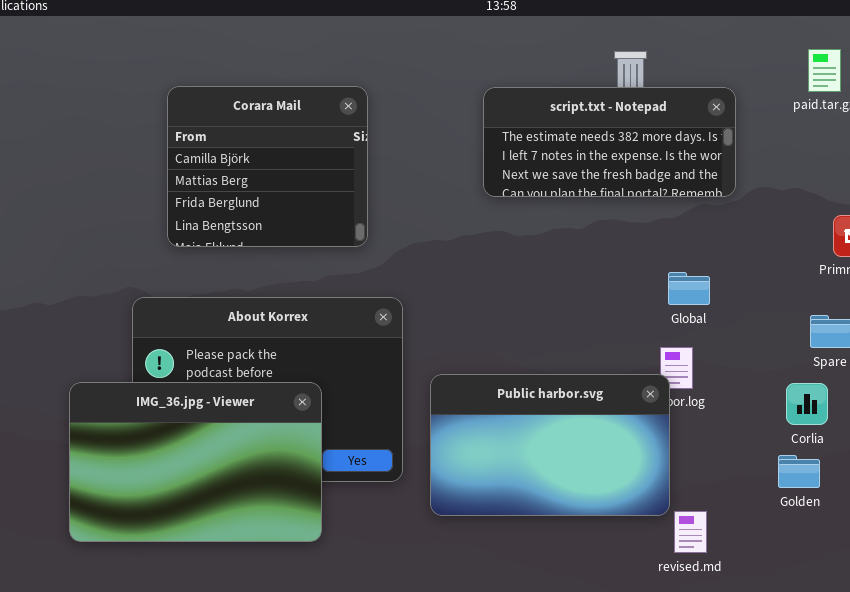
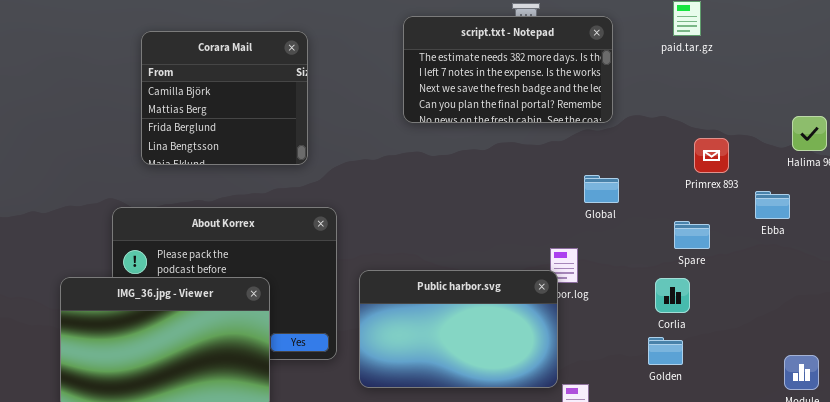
script.txt - Notepad: [483,87,736,197] -> [403,16,613,123], resized
Global: [668,272,710,305] -> [584,175,619,203], moved

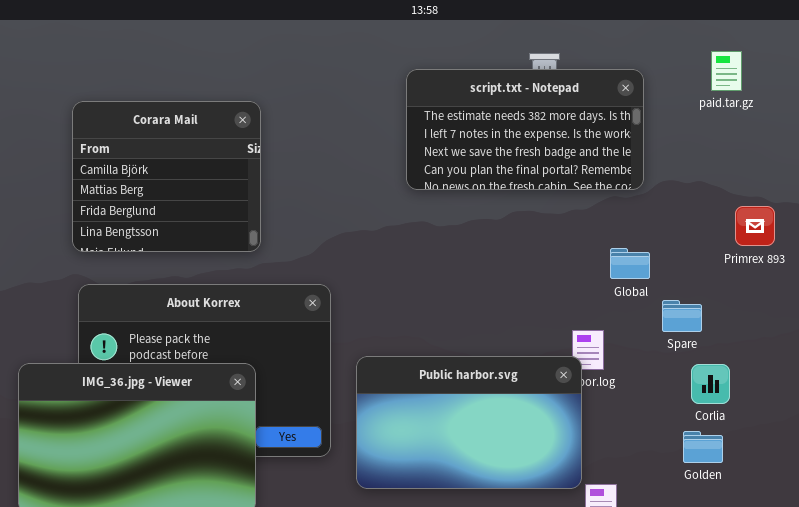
Corara Mail: [141,31,308,165] -> [72,101,261,252], moved
Spare: [674,221,710,249] -> [662,300,702,332], moved

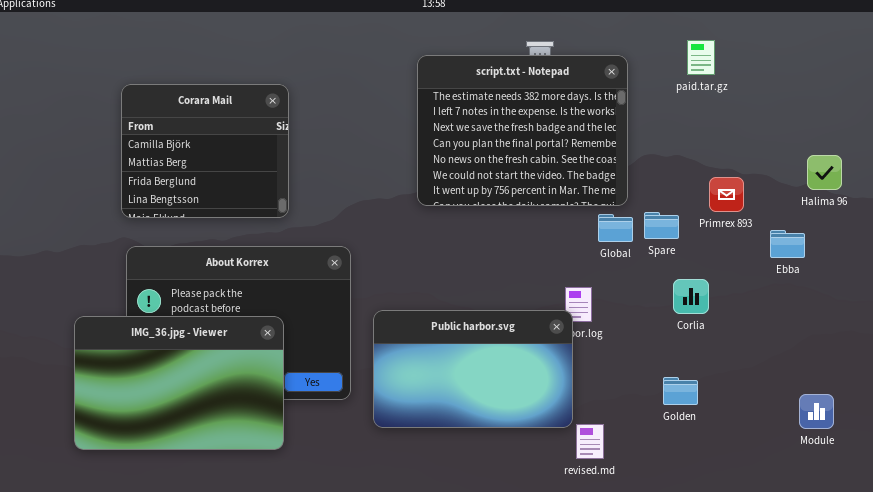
script.txt - Notepad: [406,69,644,190] -> [417,55,628,206], resized
Spare: [662,300,702,332] -> [644,212,679,239], moved
Corlia: [691,364,730,404] -> [673,279,709,314], moved

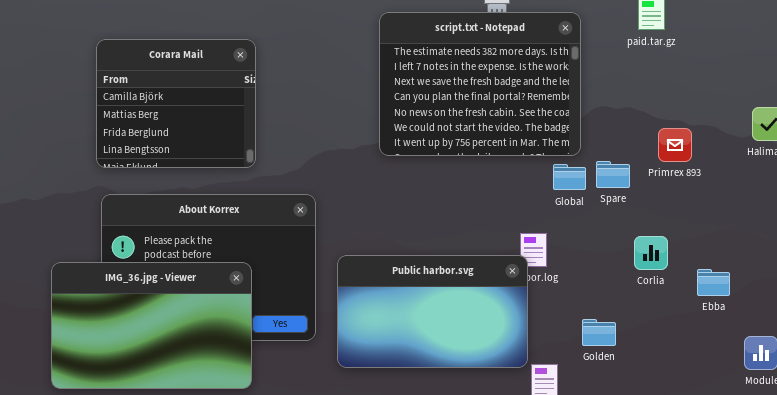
Ebba: [770,230,805,258] -> [697,269,730,296], moved
Corlia: [673,279,709,314] -> [634,236,668,270], moved
Golden: [663,377,698,405] -> [582,319,616,346], moved

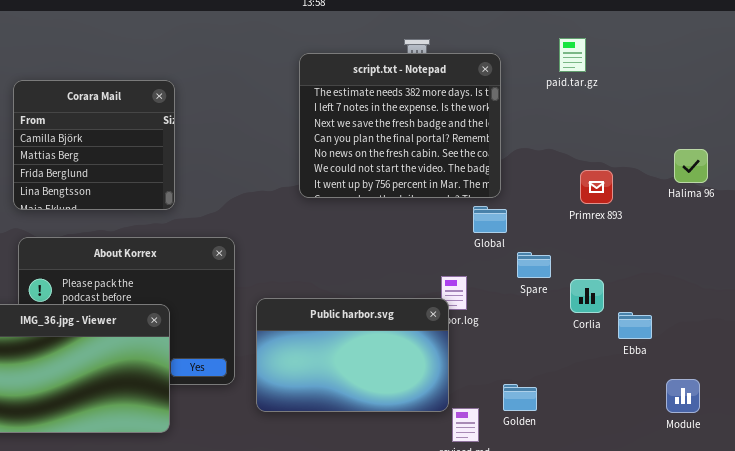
Spare: [596,161,630,188] -> [517,252,551,278], moved
Corlia: [634,236,668,270] -> [570,279,604,313], moved
Golden: [582,319,616,346] -> [503,384,537,411], moved

